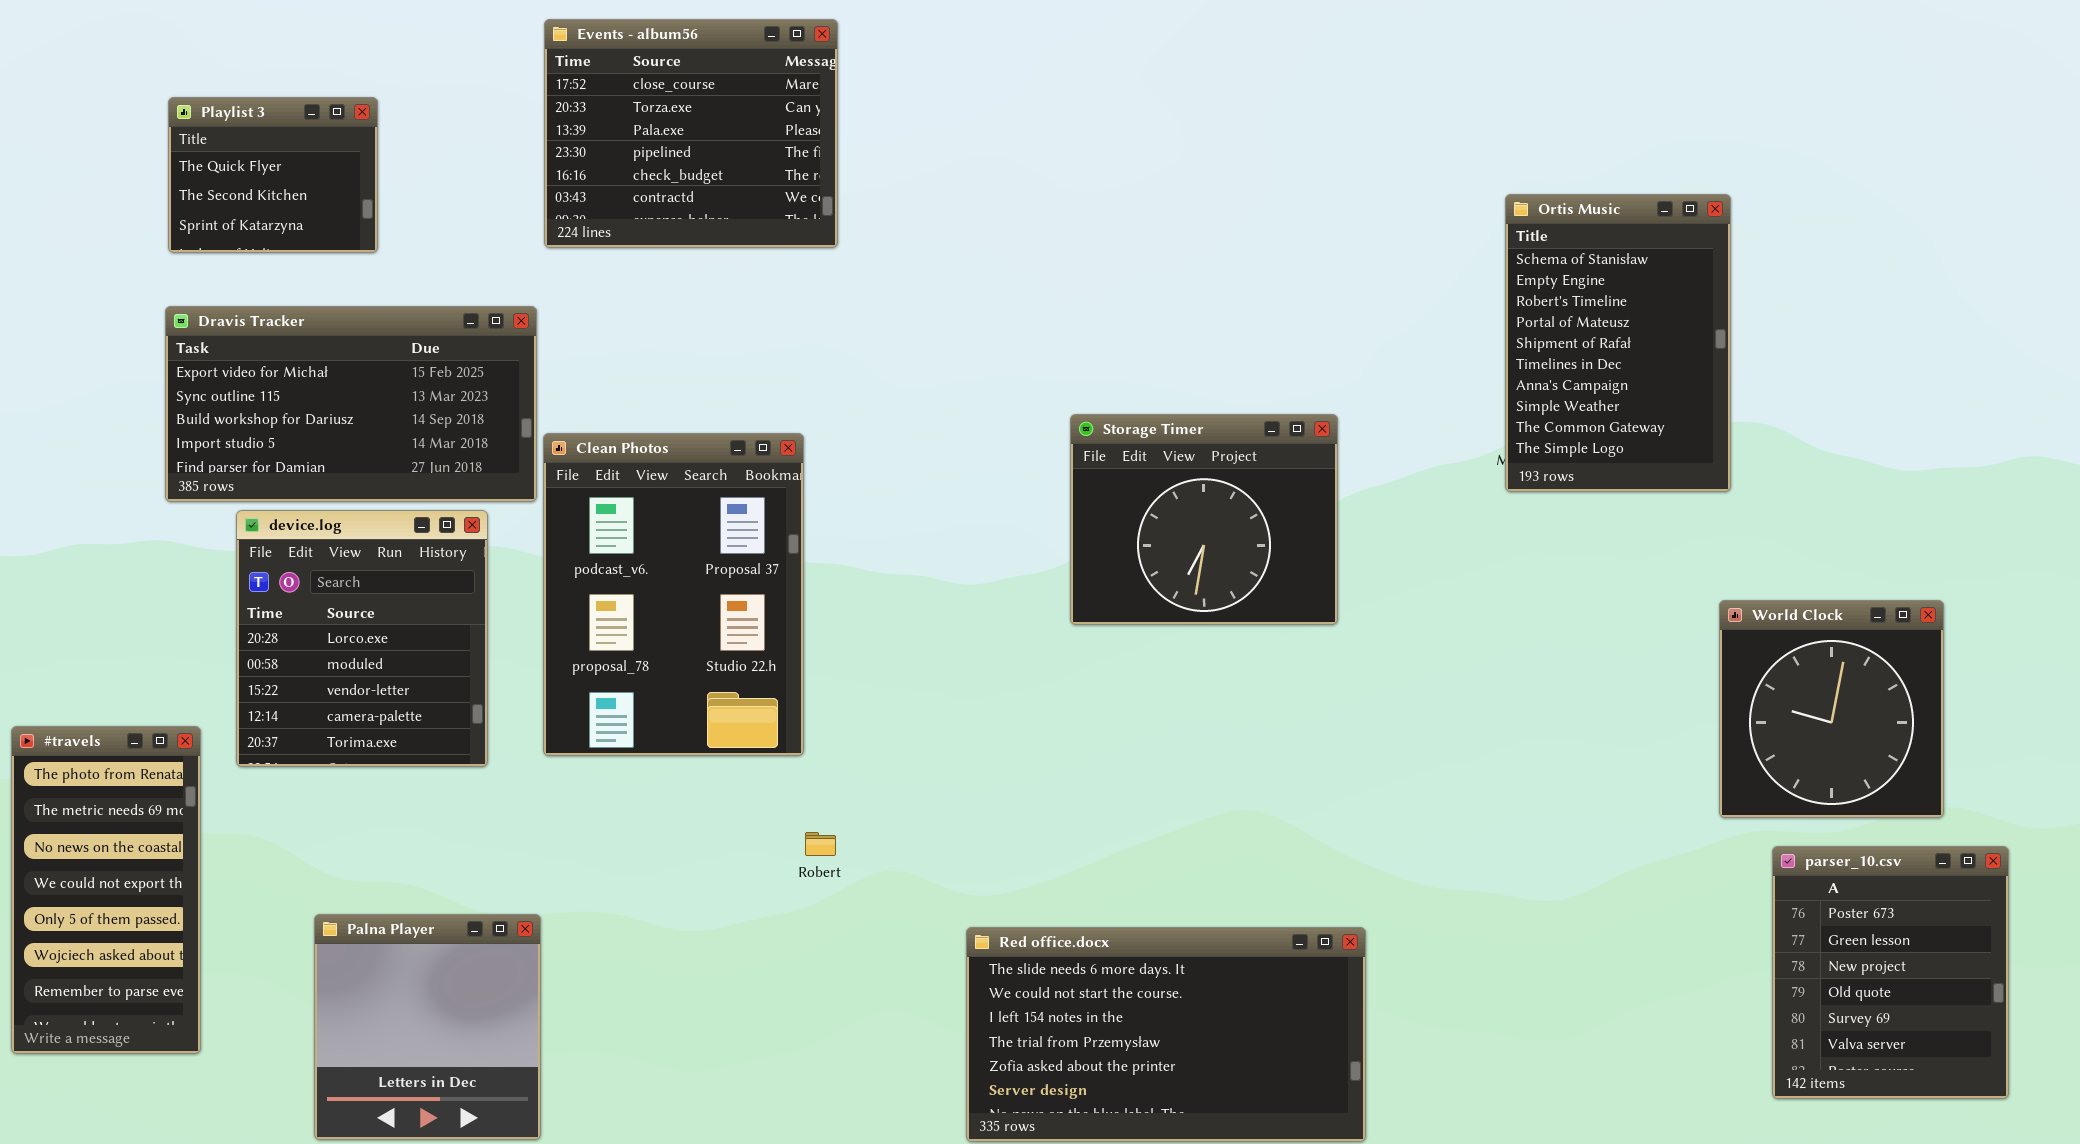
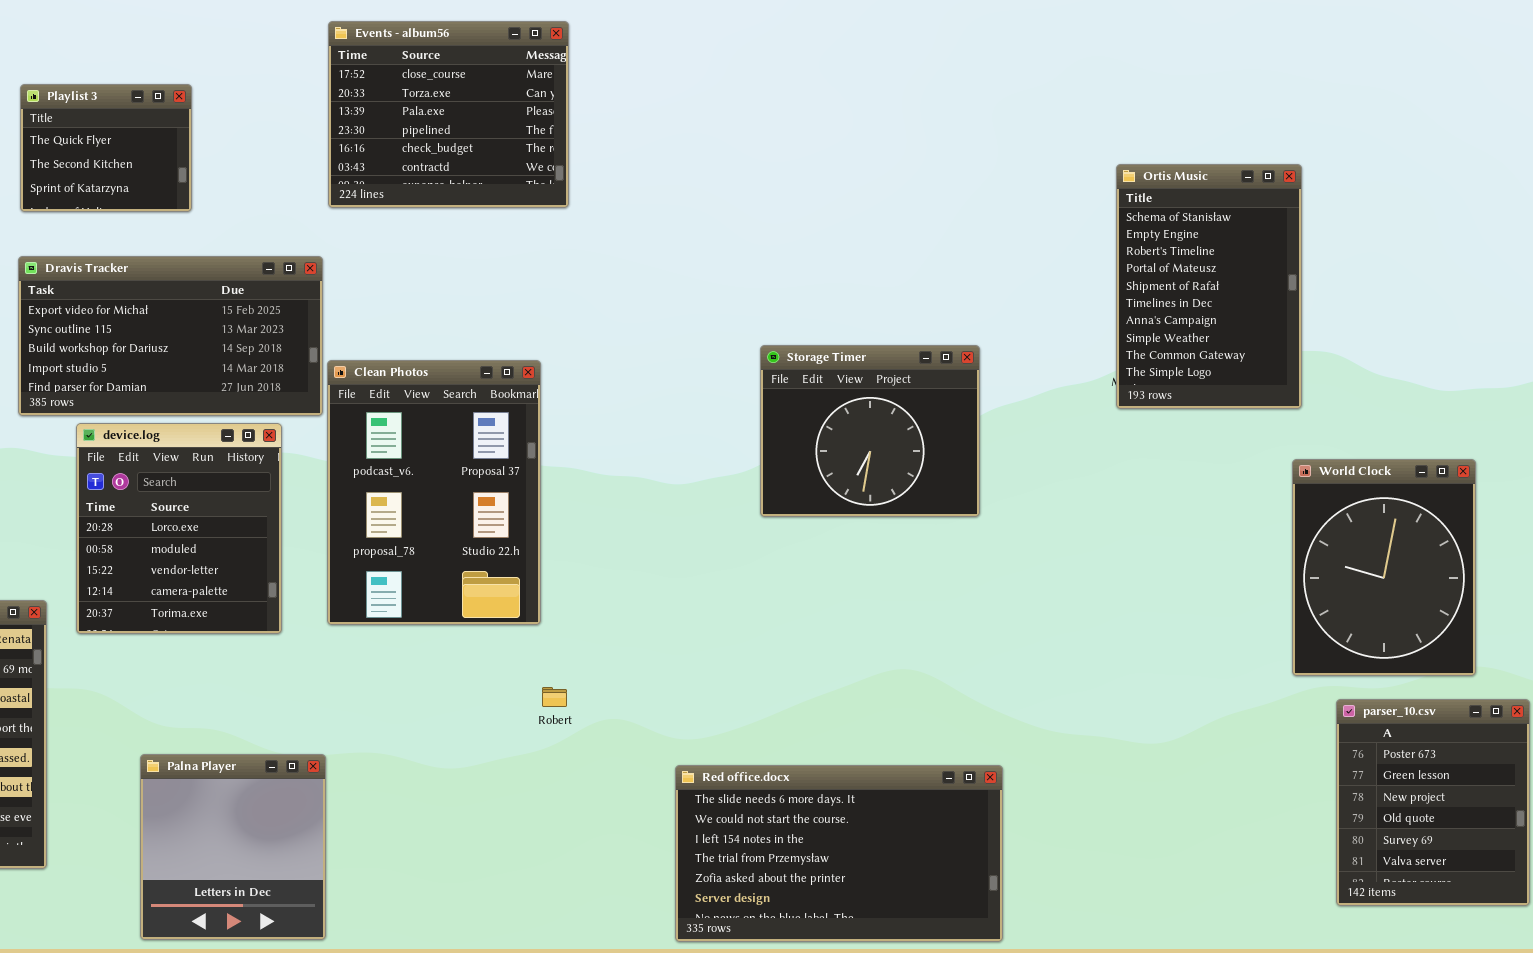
World Clock: [1719,600,1944,818] -> [1292,459,1476,676], resized

